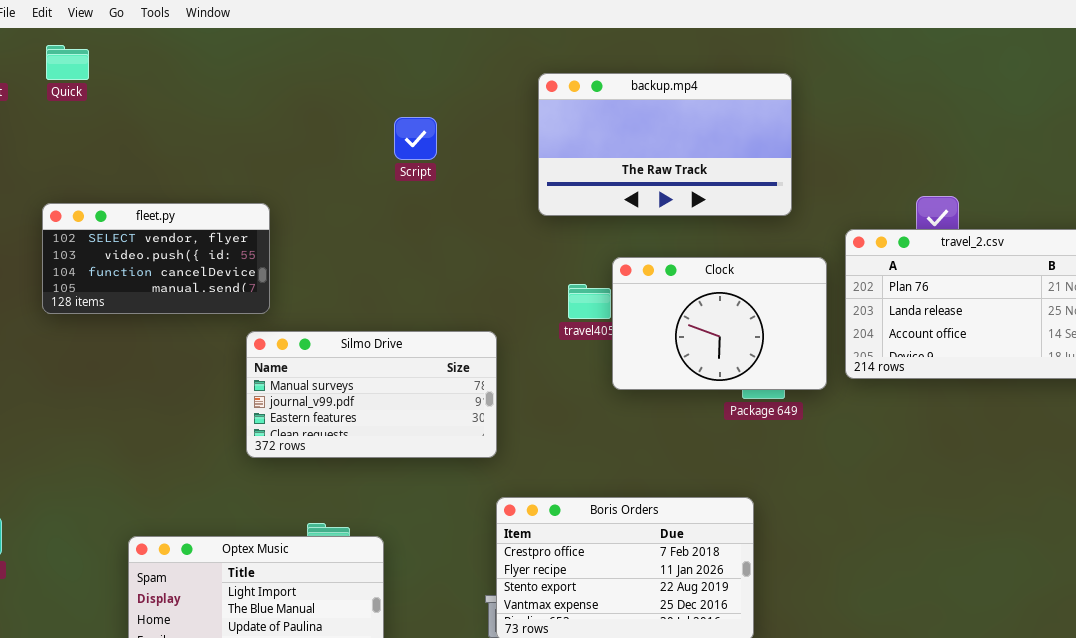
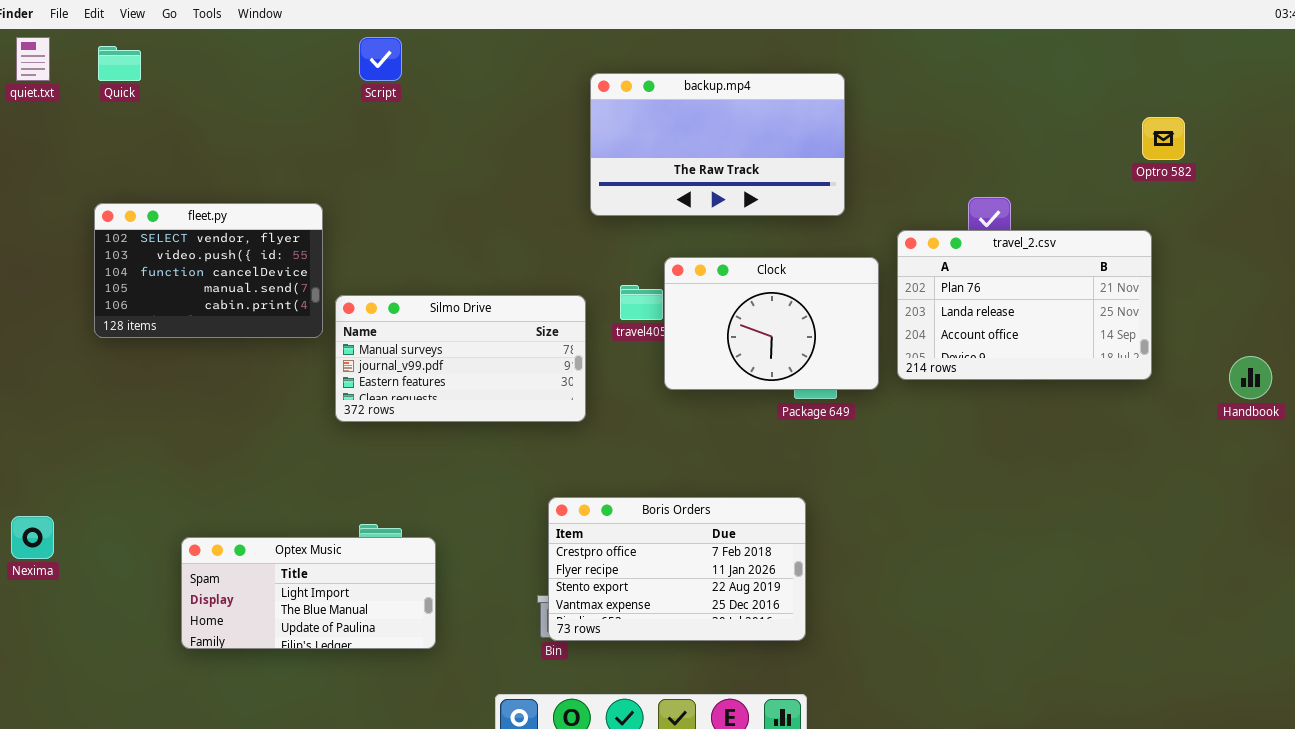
Script: [394,117,437,160] -> [359,37,402,81], moved
fleet.py: [42,203,270,314] -> [94,203,323,338], resized
Silmo Drive: [246,331,497,458] -> [335,295,586,422], moved

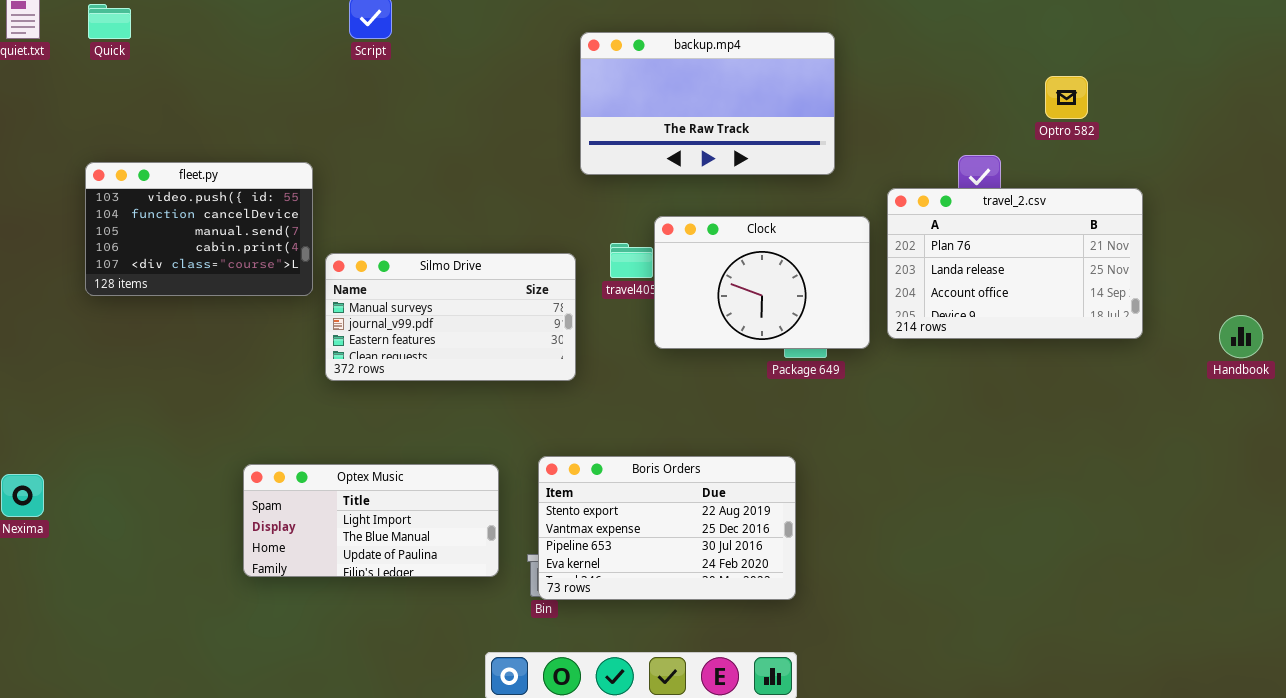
Optro 582: [1142,117,1185,160] -> [1045,76,1088,119], moved
fleet.py: [94,203,323,338] -> [85,162,313,296], scrolled down 1 row
Boris Orders: [548,497,806,641] -> [538,456,796,600], scrolled down 2 rows
Optex Music: [181,537,436,649] -> [243,464,499,577], moved

